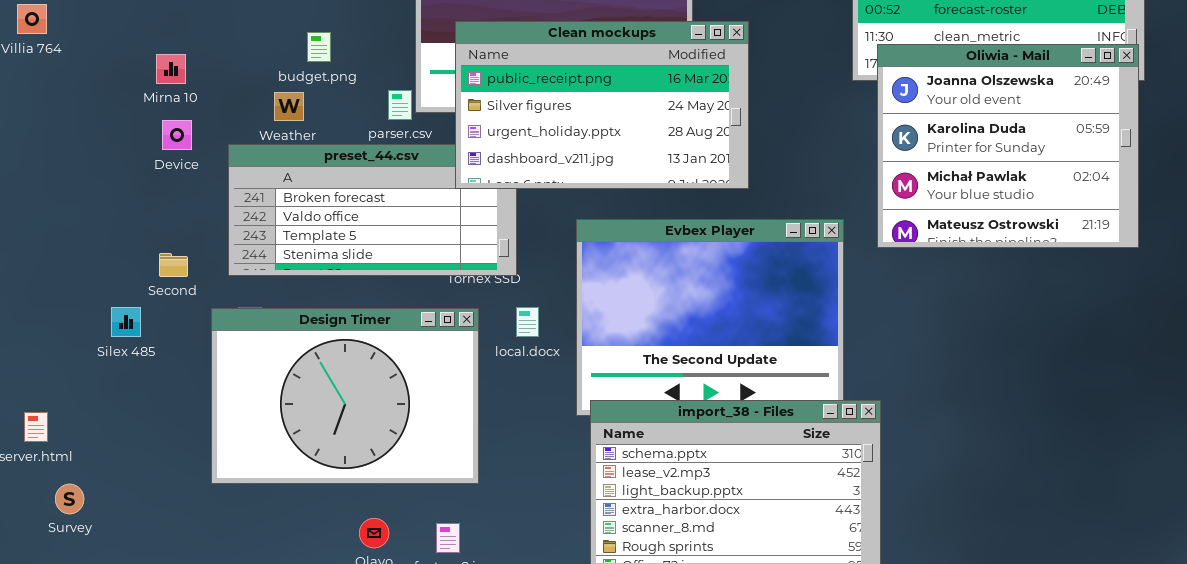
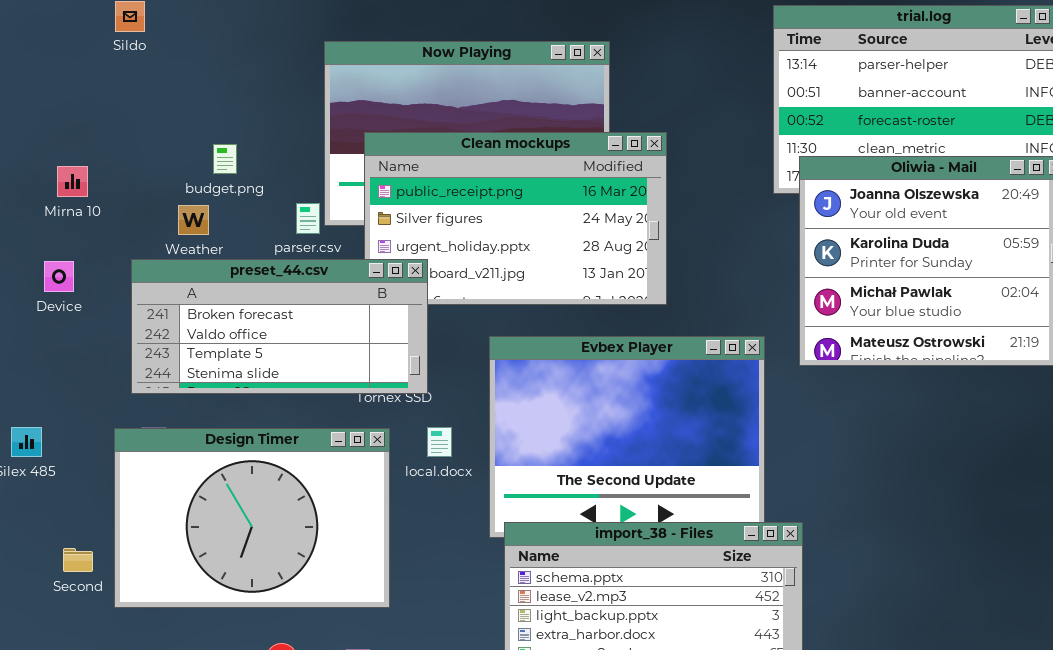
Device: [162,120,192,150] -> [44,261,74,292], moved
preset_44.csv: [228,144,517,276] -> [131,259,428,394], raised
Second: [159,253,188,277] -> [63,548,93,572], moved

